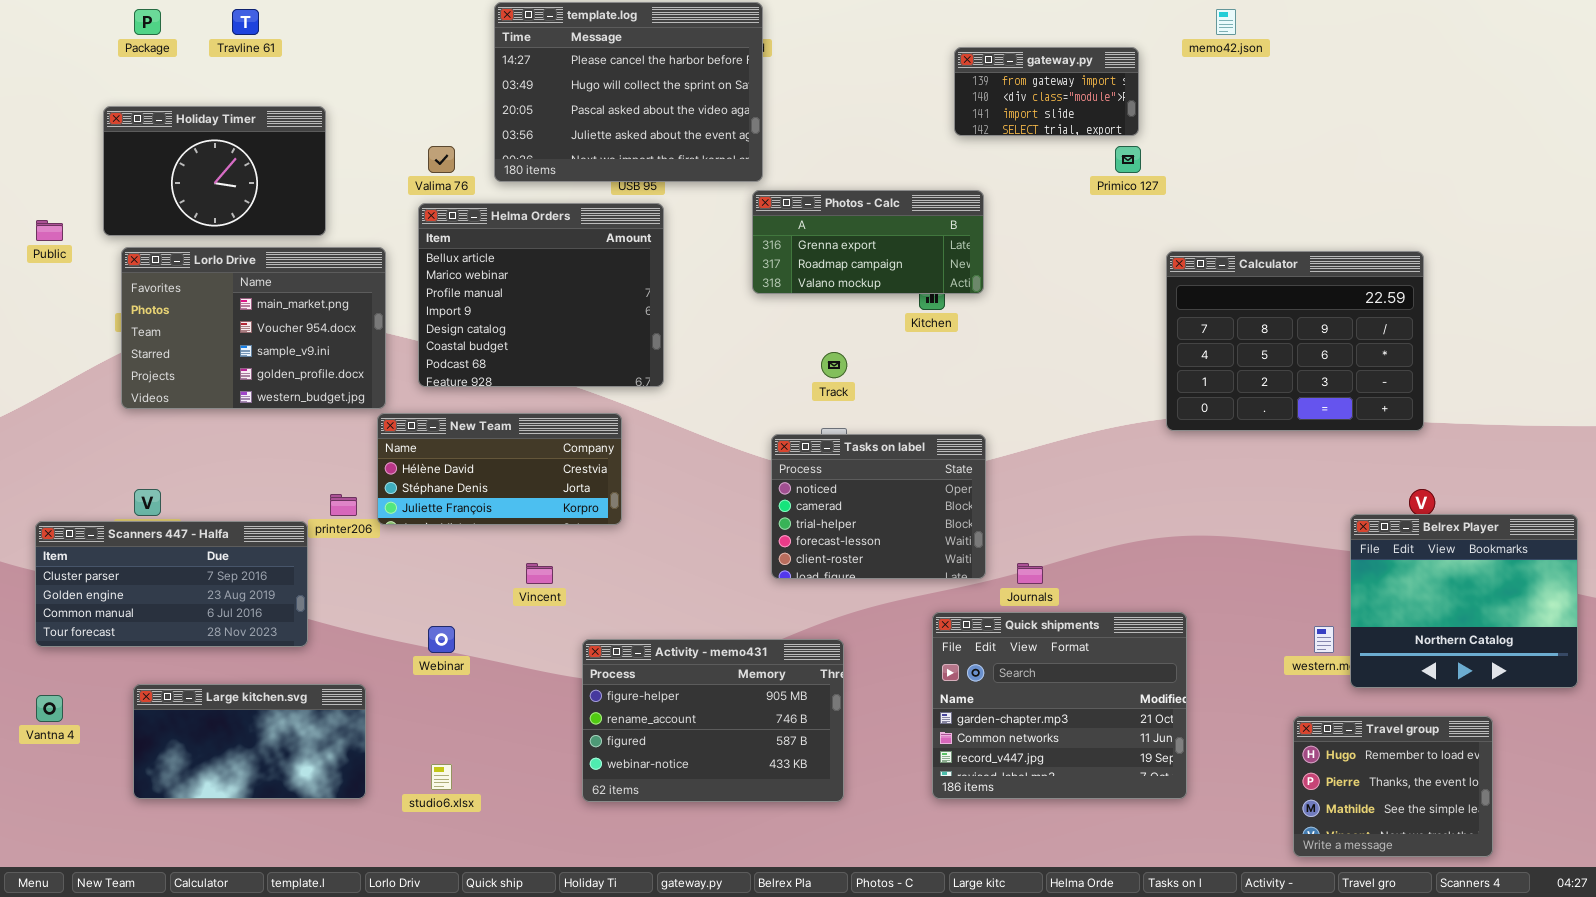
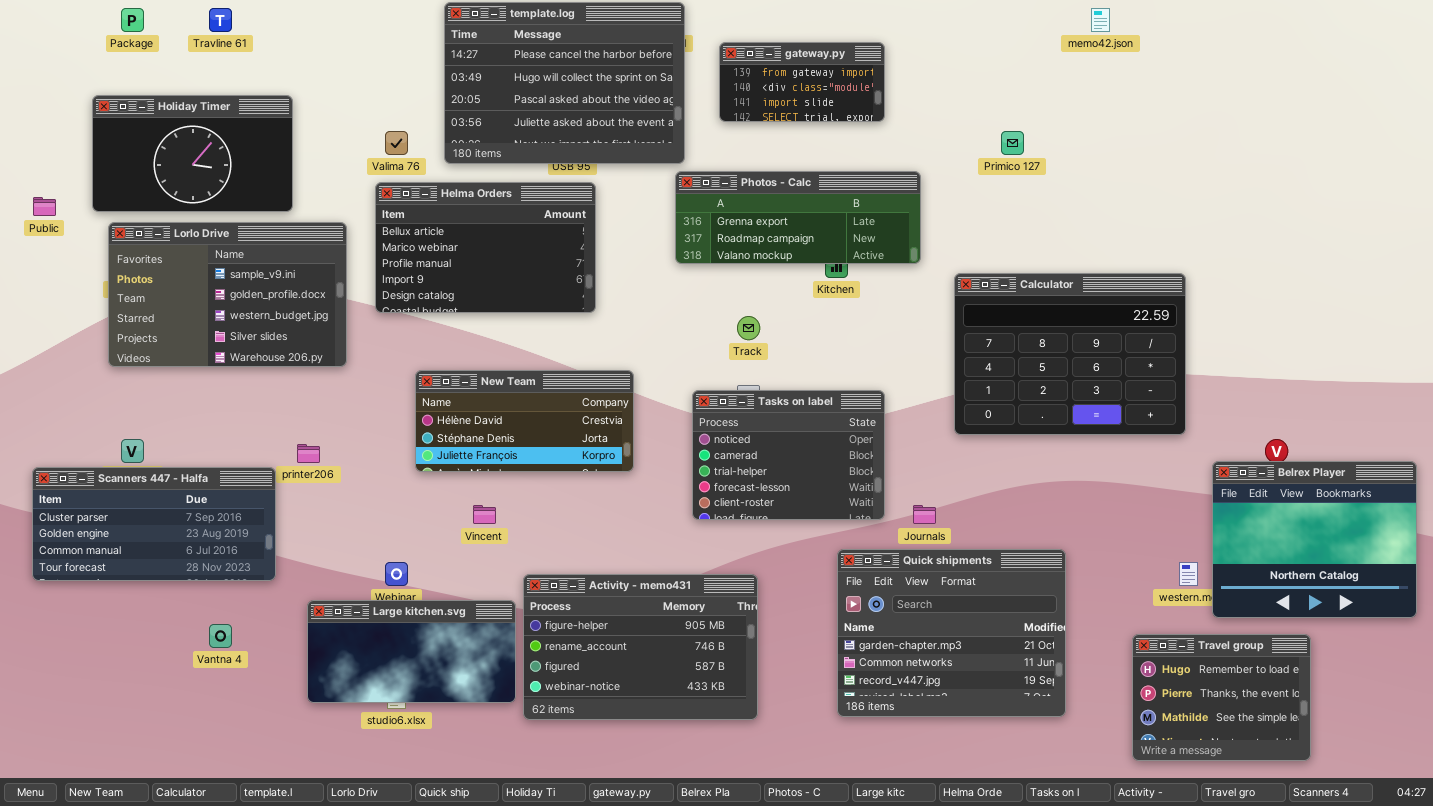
gateway.py: [954,47,1139,136] -> [719,42,885,122], moved
Photos - Calc: [752,190,984,294] -> [675,171,921,264], resized
Helma Orders: [418,203,664,387] -> [375,182,596,313], resized
Lorlo Drive: [121,247,386,409] -> [108,222,347,367], scrolled down 2 rows
Calculator: [1166,251,1424,431] -> [954,273,1186,435], moved
New Team: [377,413,622,525] -> [415,370,634,472], moved
Large kitchen.svg: [133,684,366,799] -> [307,600,516,703], moved
Vantna 4: [36,695,63,722] -> [209,624,232,648], moved
Travel group: [1293,716,1493,857] -> [1132,634,1311,761], moved

